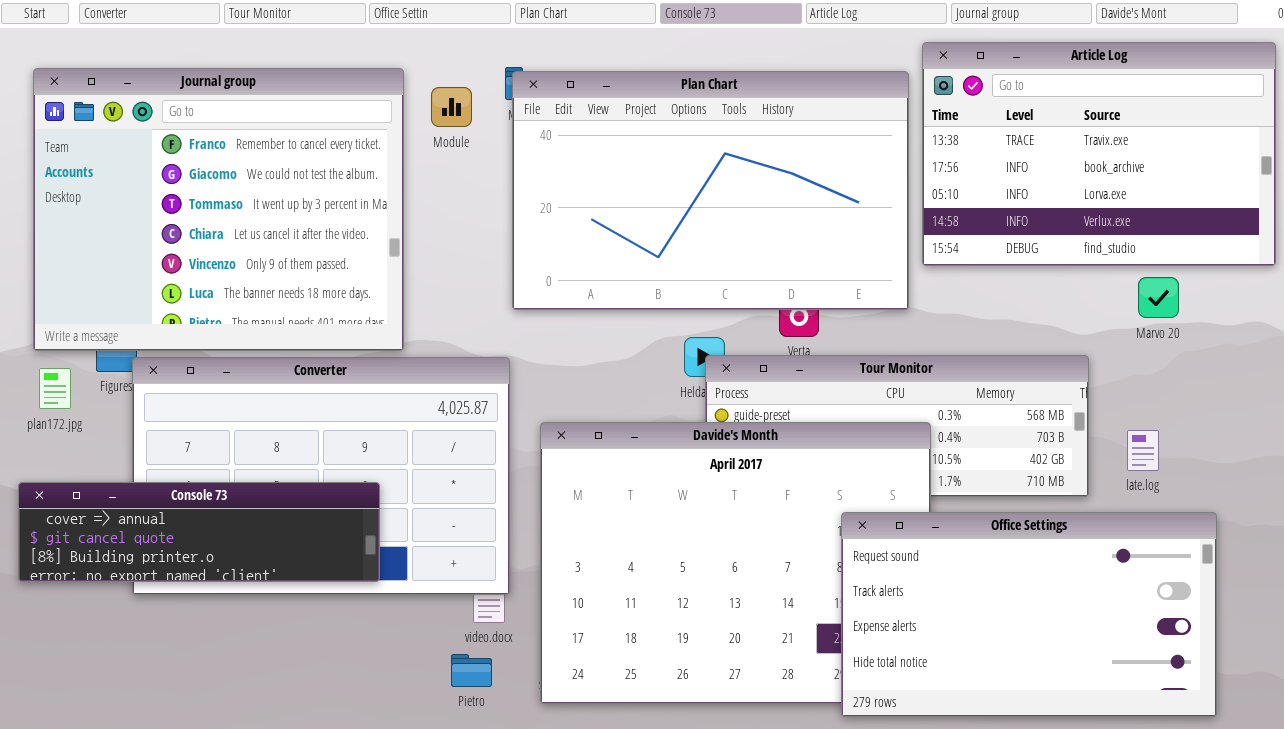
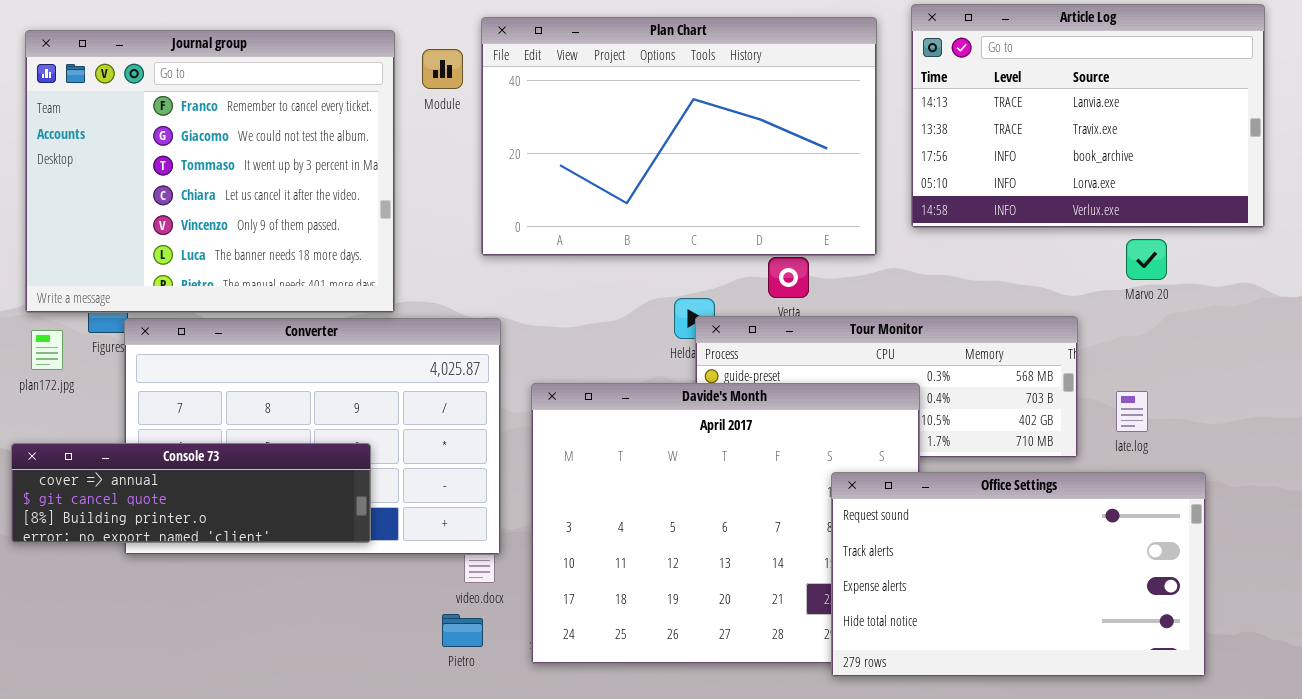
Article Log: [922,42,1276,266] -> [911,4,1265,228], scrolled up 1 row
Plan Chart: [512,71,909,310] -> [481,17,877,256], moved

